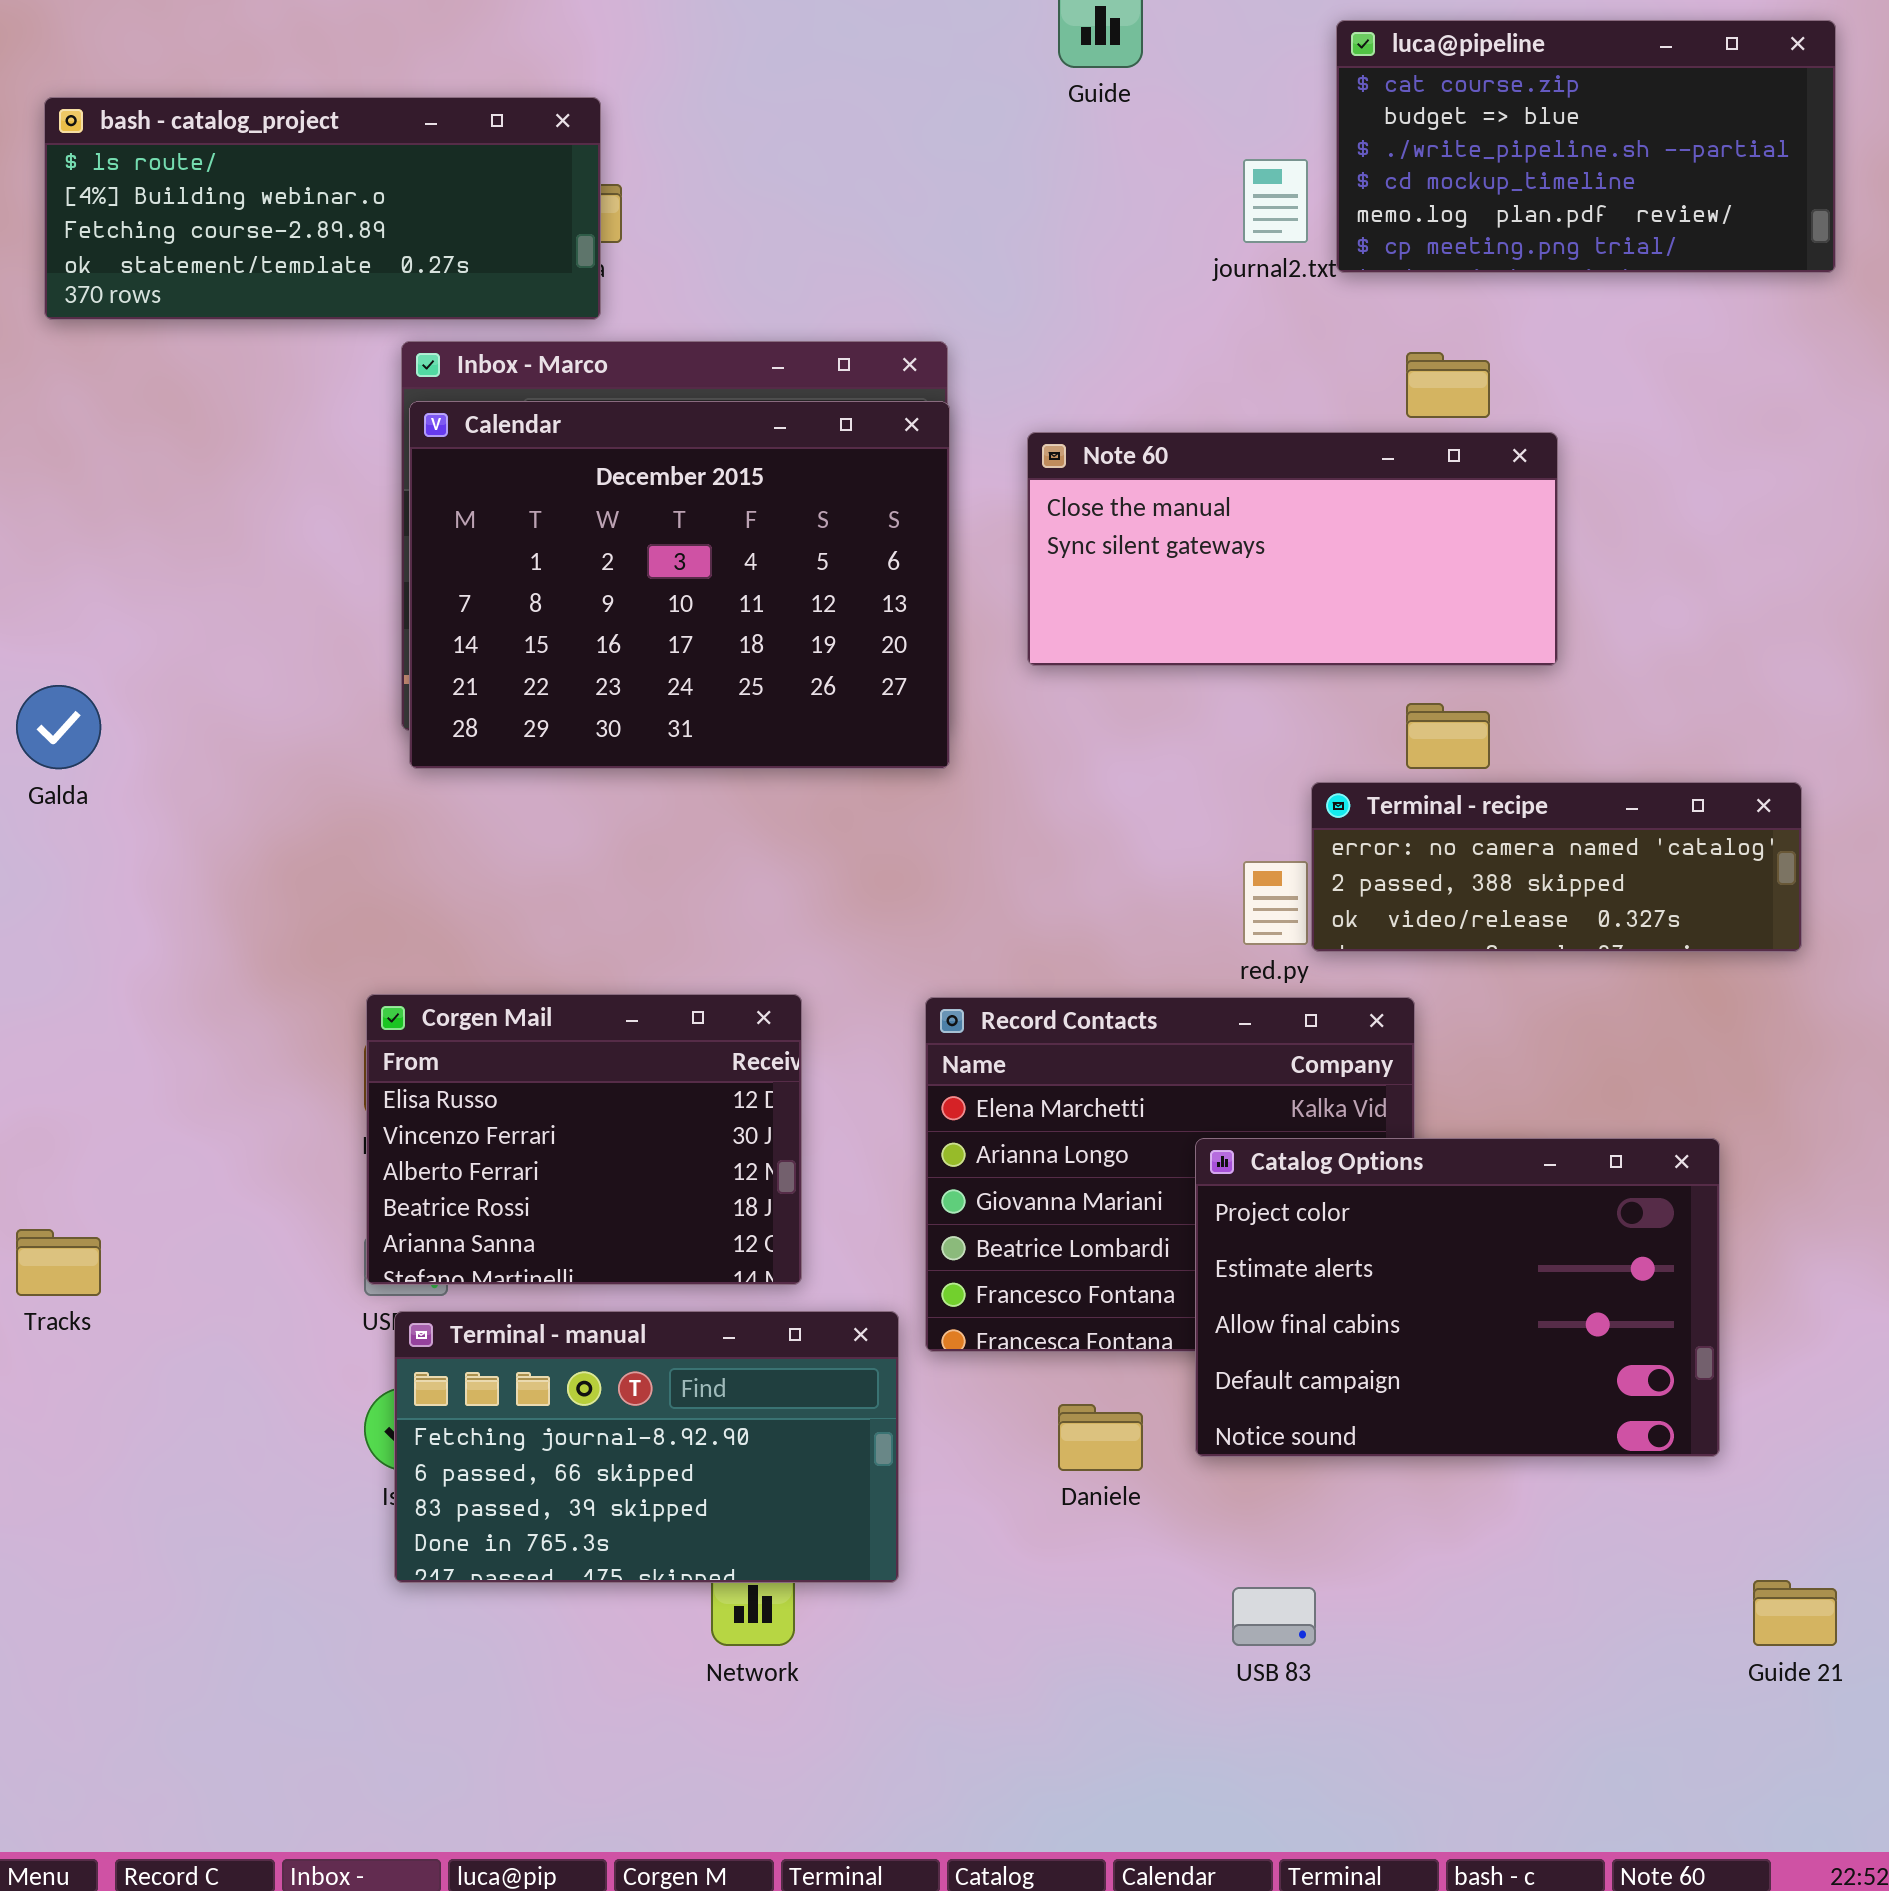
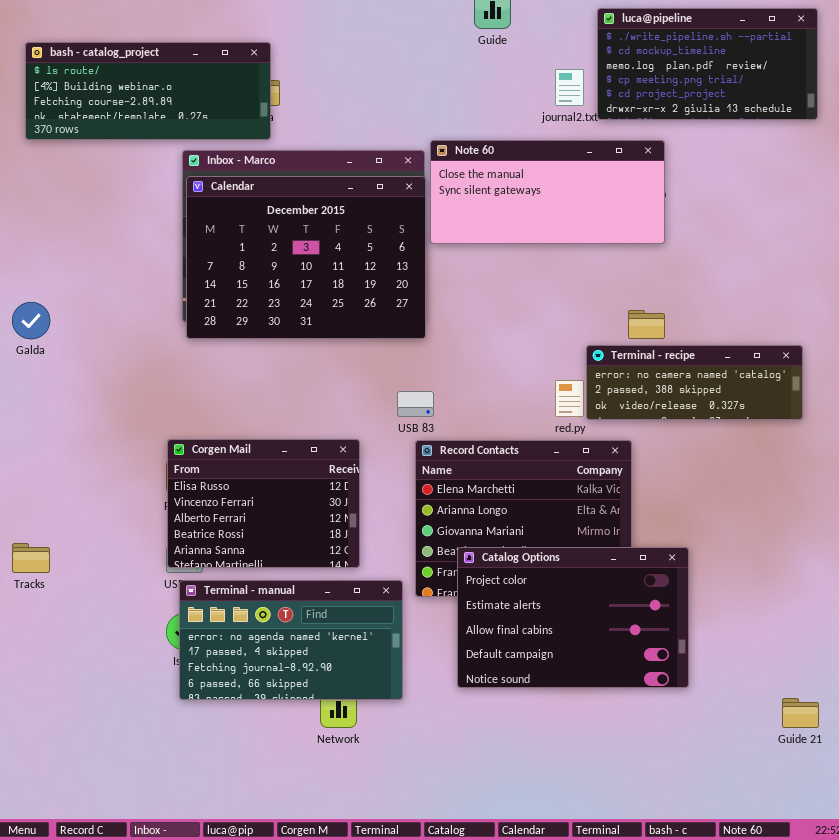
luca@pipeline: [1336,20,1836,273] -> [597,8,818,120], scrolled down 2 rows
Note 60: [1027,432,1558,666] -> [430,140,665,244], moved
Catalog Options: [1195,1138,1720,1457] -> [457,547,689,688], moved
Terminal - manual: [394,1311,899,1583] -> [179,580,403,700], scrolled up 2 rows
USB 83: [1232,1587,1316,1646] -> [397,391,434,417], moved

